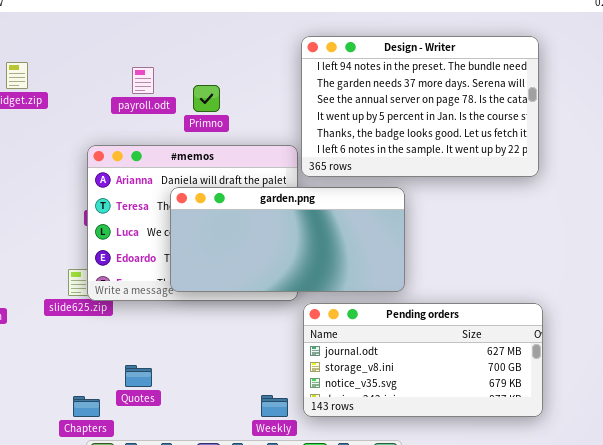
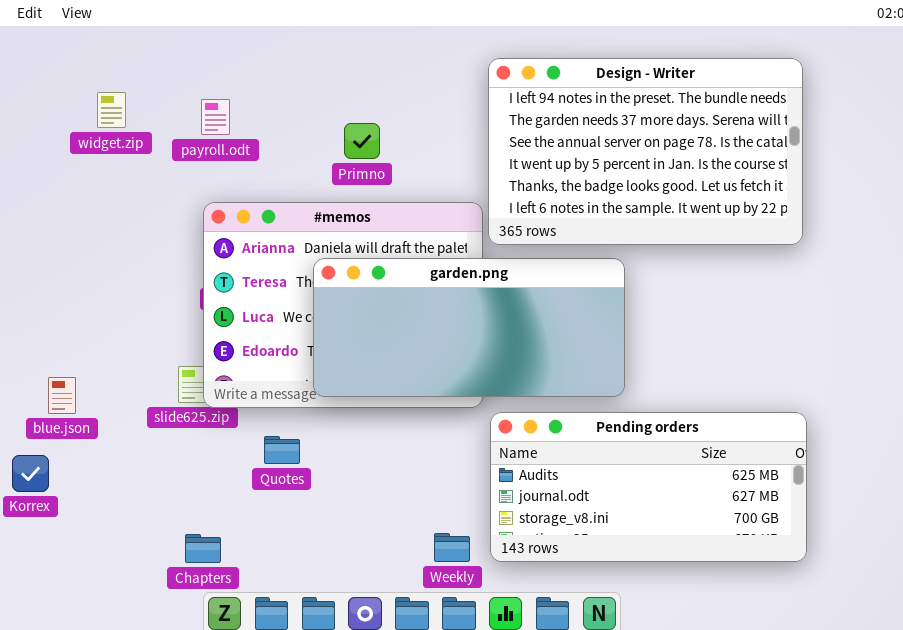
payroll.odt: [132,67,154,94] -> [201,99,230,135], moved
Pending orders: [303,303,543,417] -> [490,412,807,562], scrolled up 1 row
Quotes: [125,365,152,387] -> [264,436,300,464], moved

